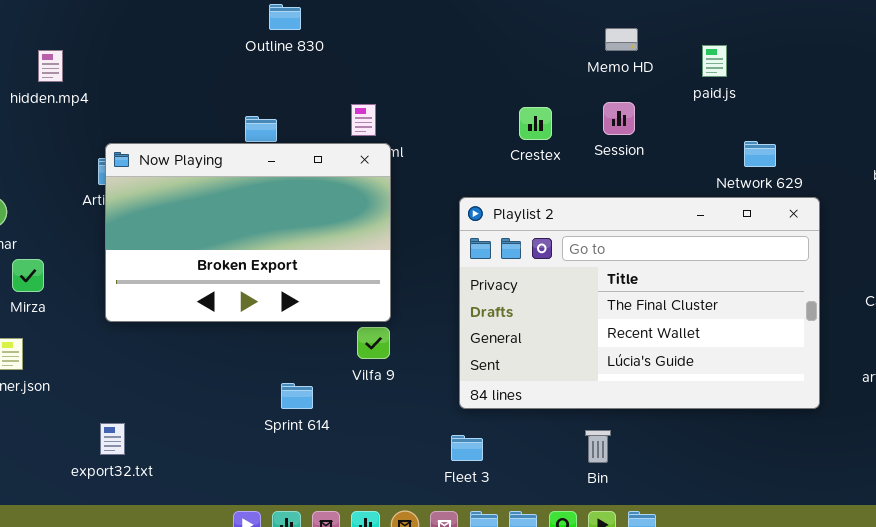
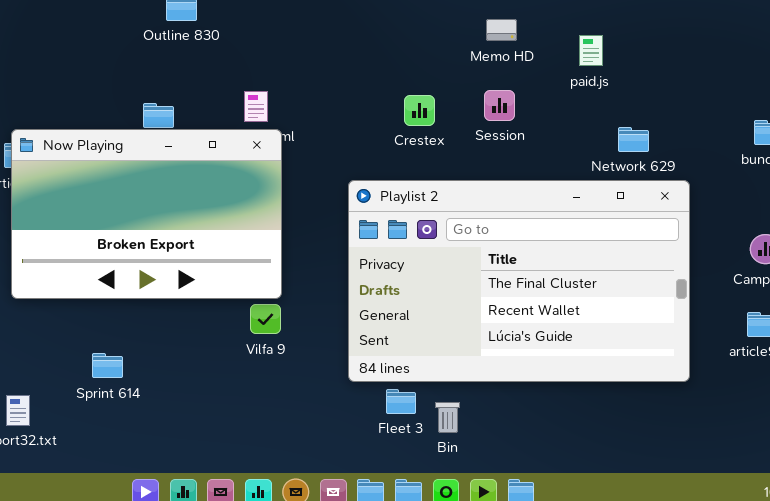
Sprint 614: [281,383,313,409] -> [92,353,123,378], moved
Bin: [585,430,611,463] -> [435,402,460,433], moved
Fleet 3: [451,435,483,461] -> [386,389,416,414], moved

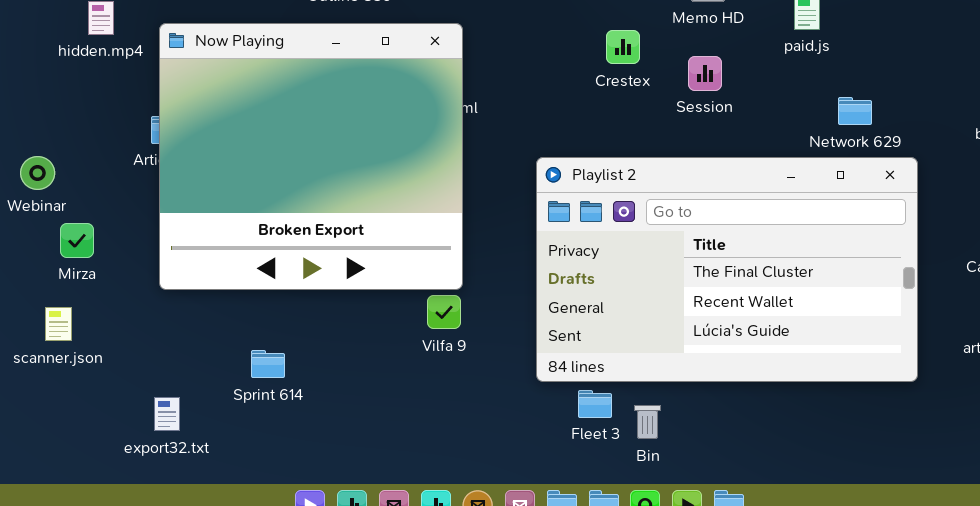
Crestex: [404,95,435,126] -> [606,30,640,64], moved
Now Playing: [11,129,282,299] -> [159,23,463,290], resized

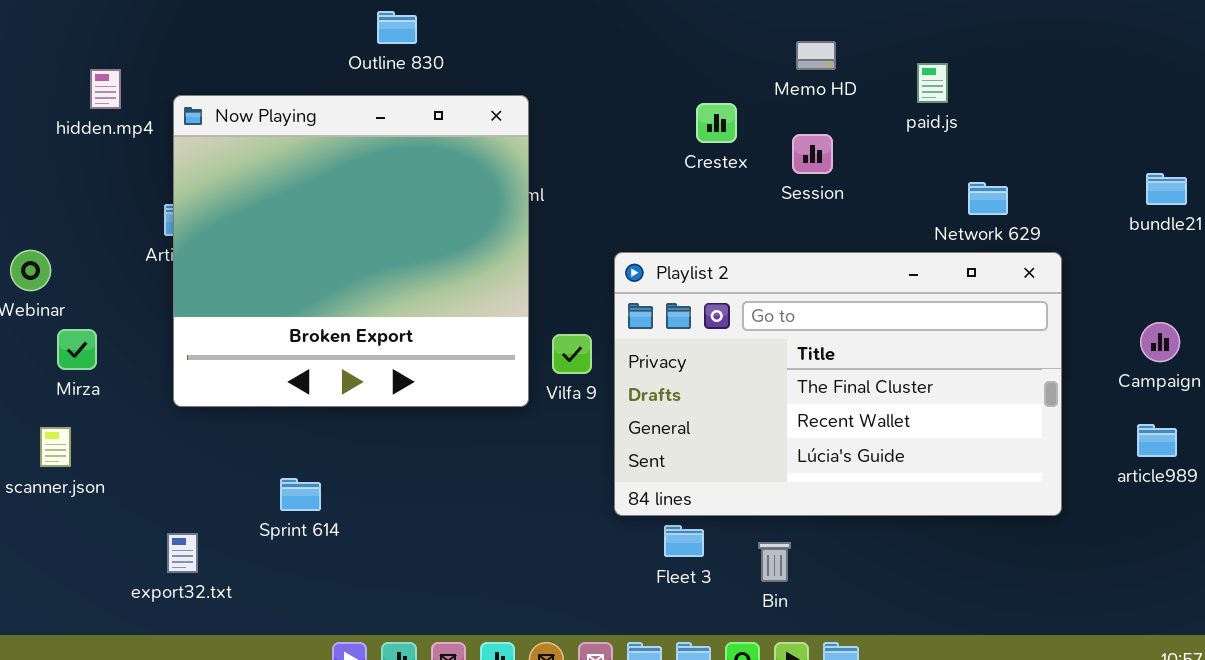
Vilfa 9: [427,295,461,329] -> [552,334,592,374], moved
Bin: [634,405,661,439] -> [758,542,791,582], moved

